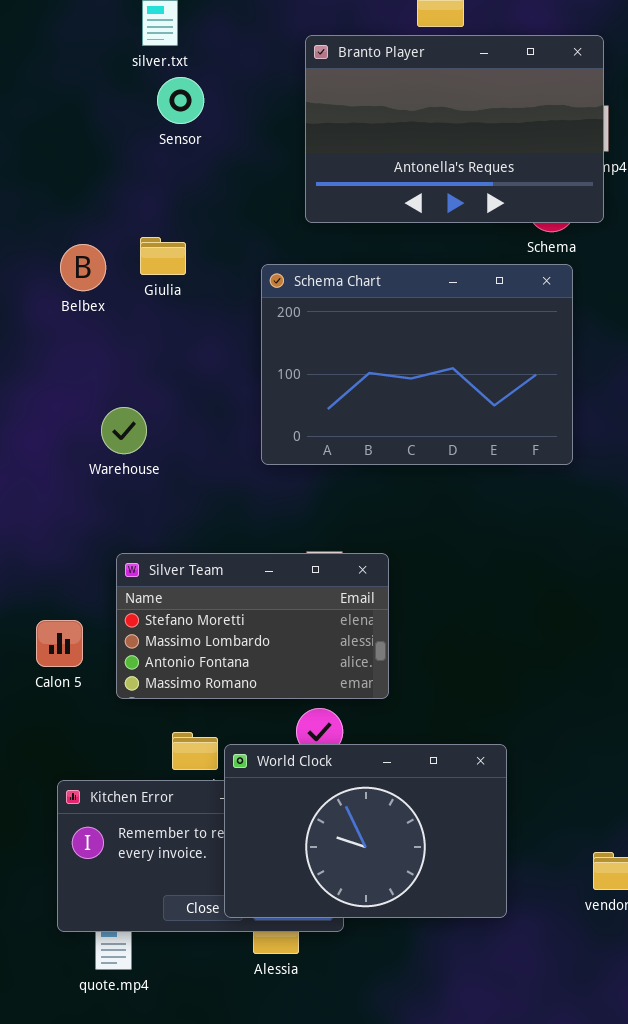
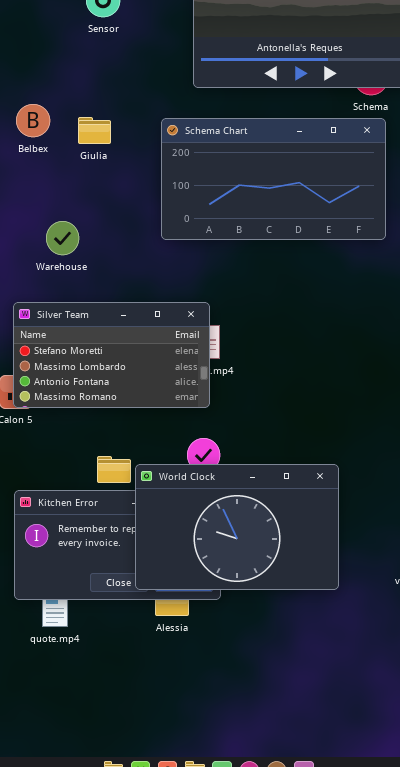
Giulia: [140,237,186,275] -> [78,117,111,144], moved
Schema Chart: [261,264,573,465] -> [161,118,386,240], resized
Silver Team: [116,553,389,699] -> [13,302,210,408], moved

